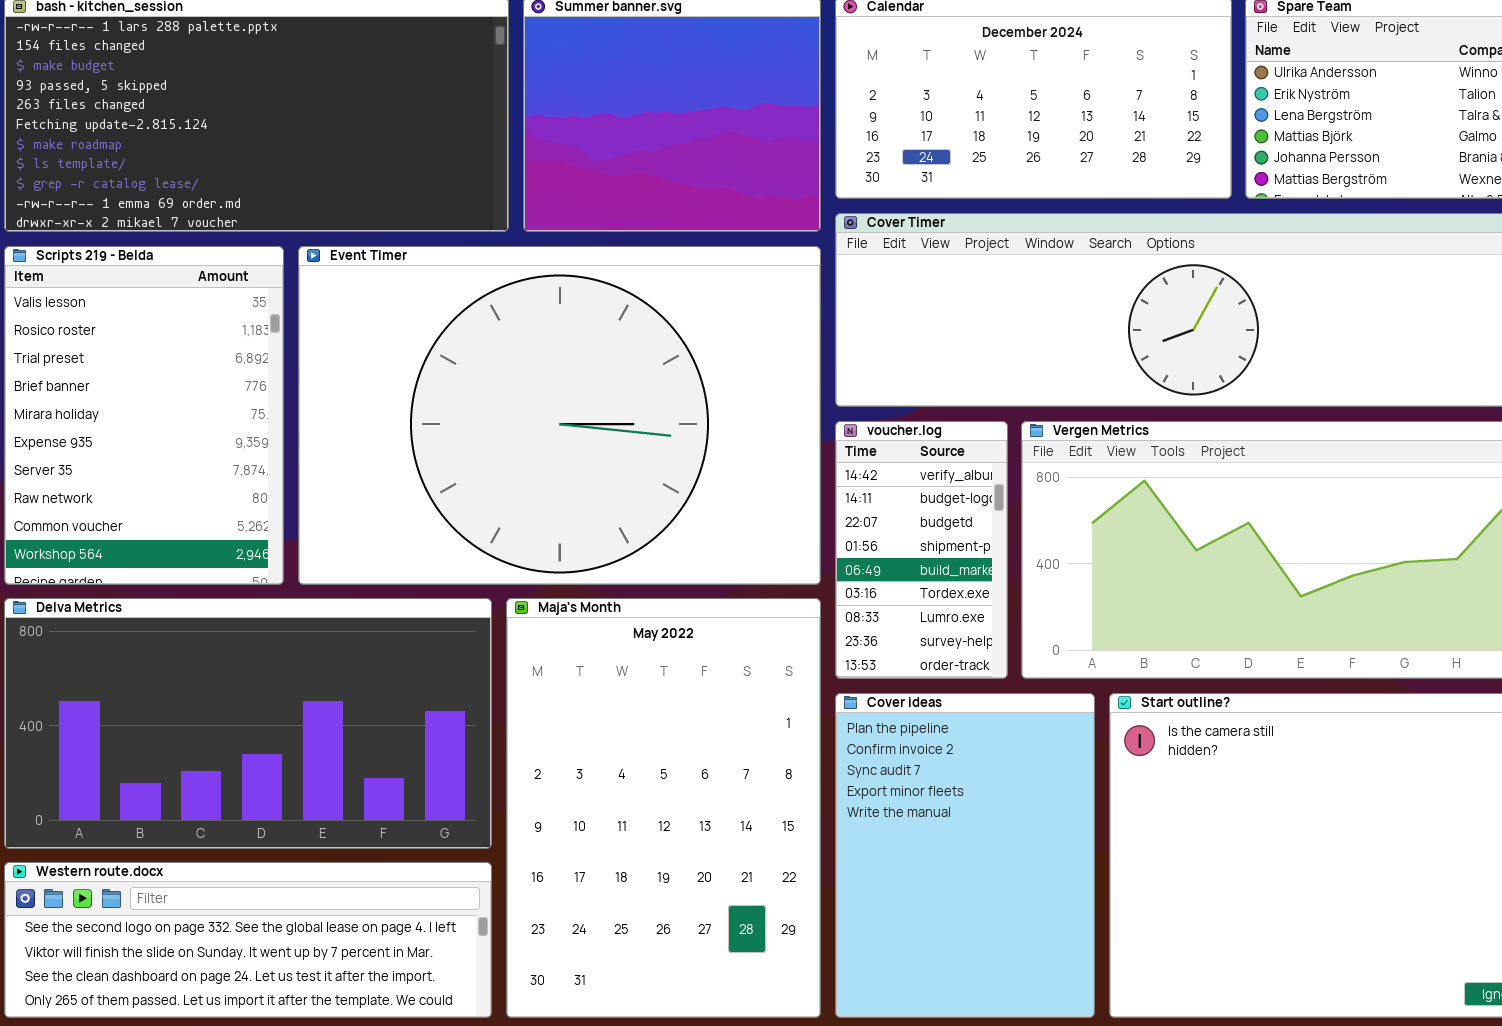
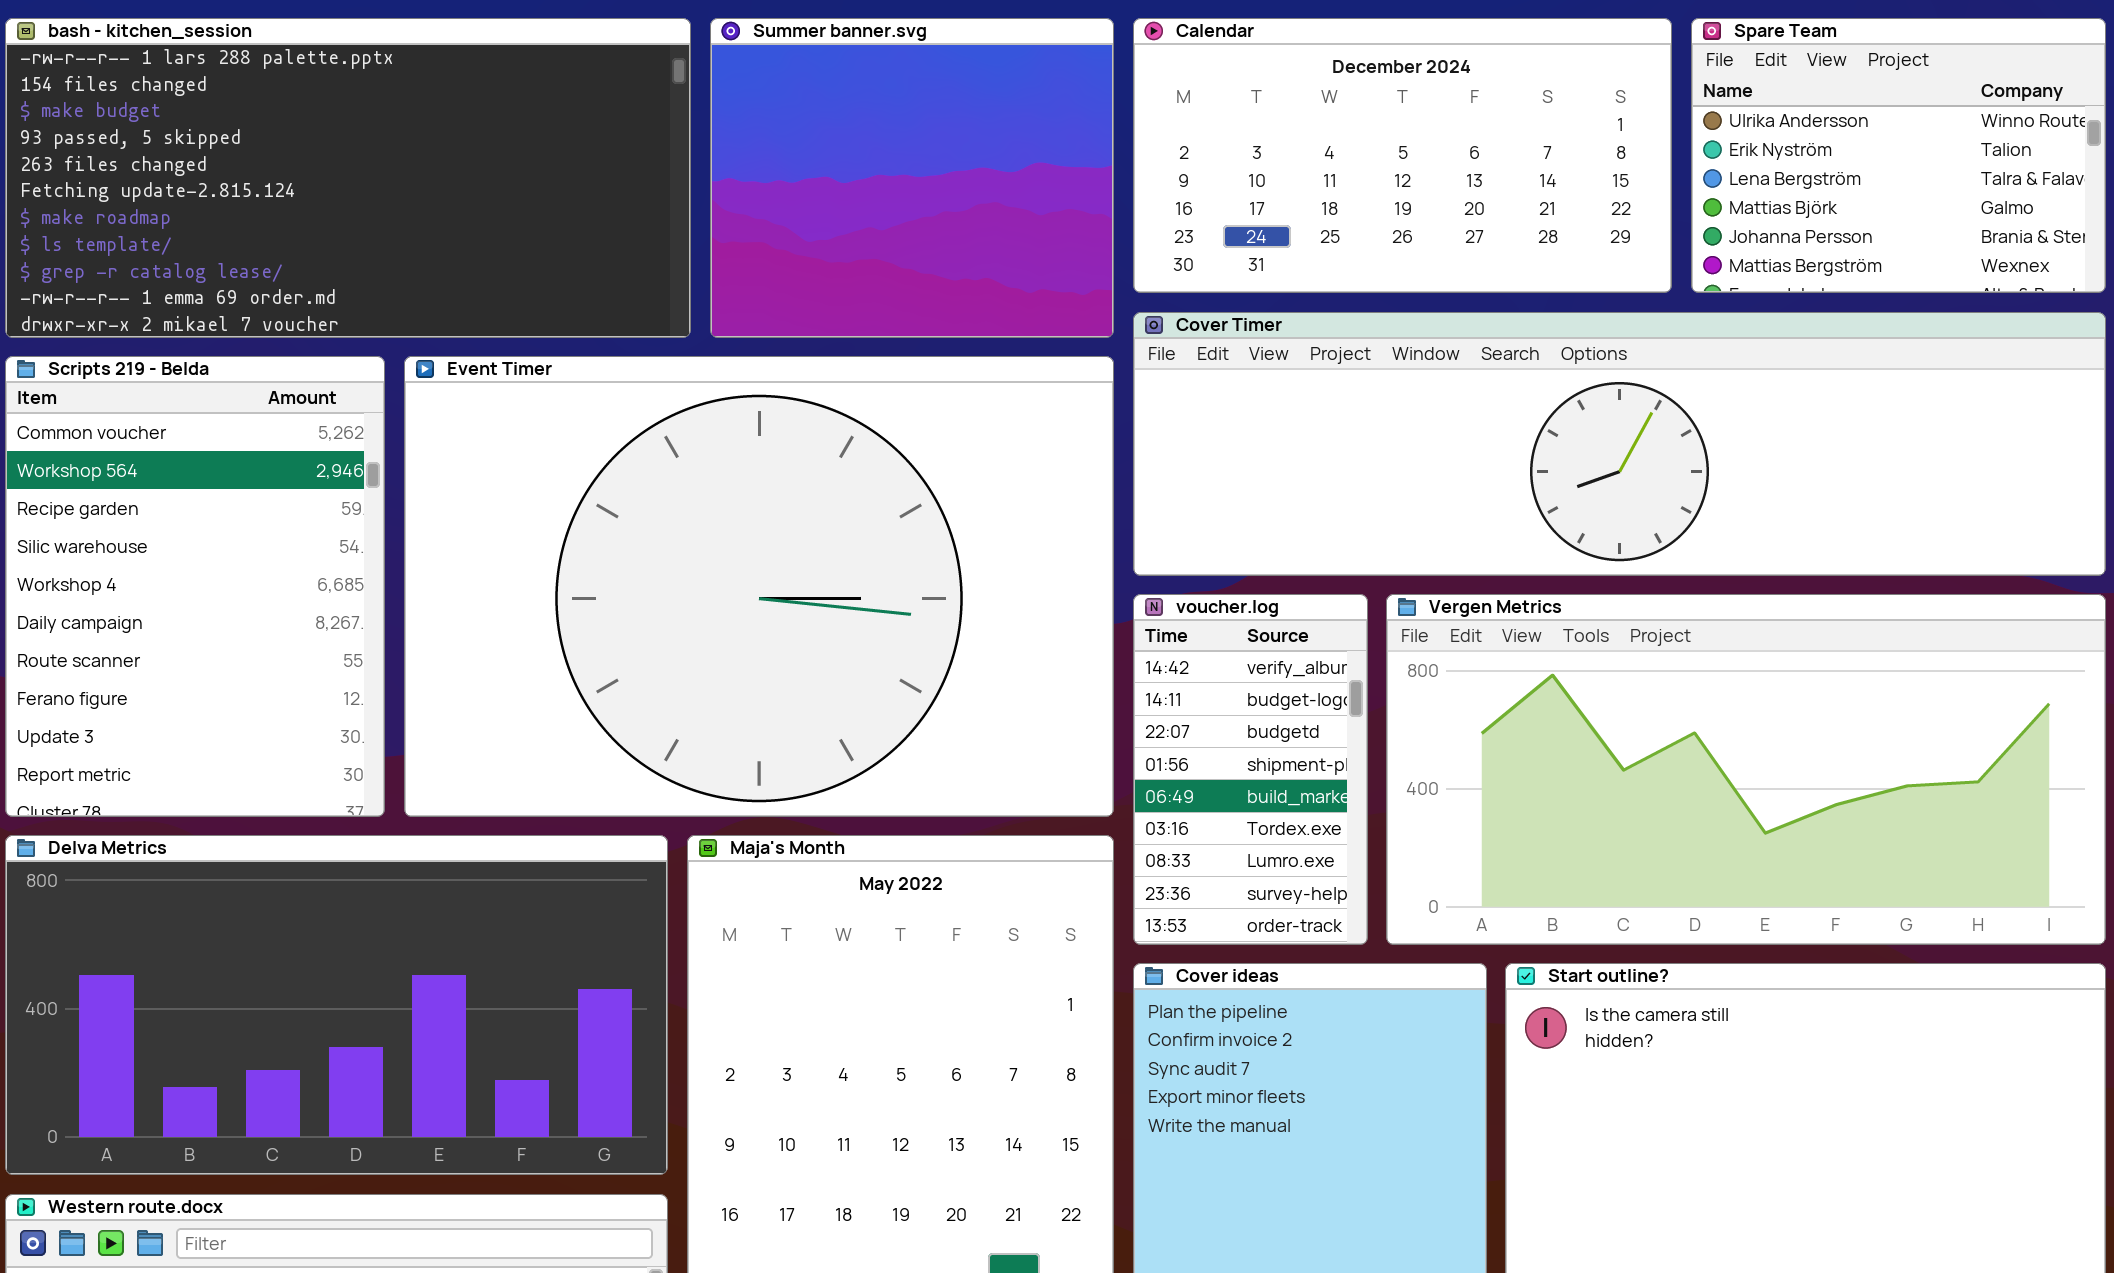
Scripts 219 - Belda: [4,246,284,585] -> [5,356,385,817], scrolled down 8 rows

